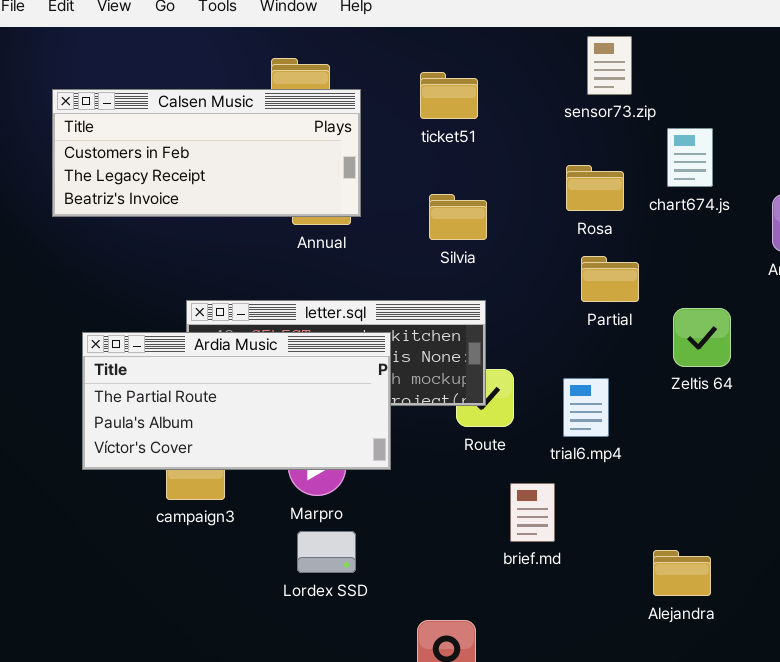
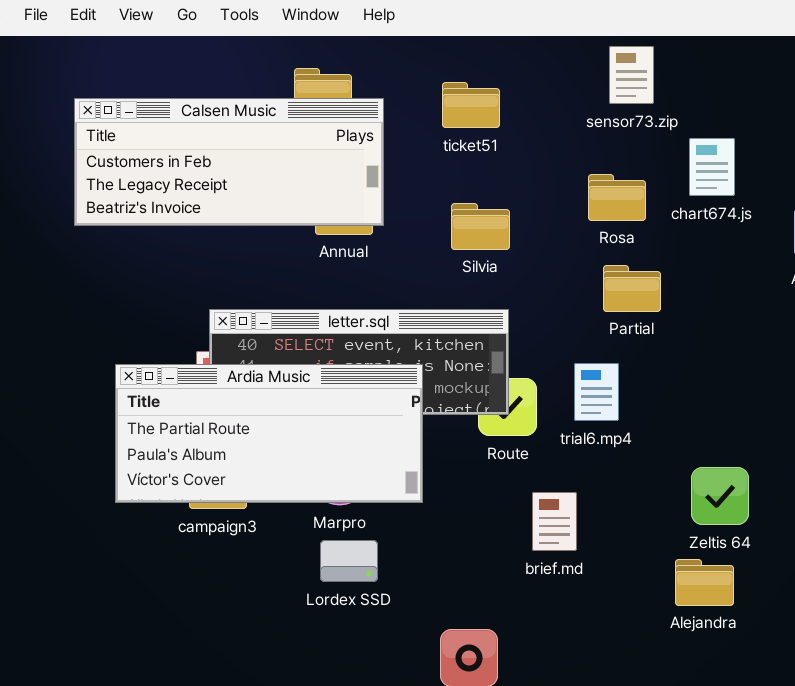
Zeltis 64: [673,308,731,367] -> [691,467,749,525], moved
Ardia Music: [82,332,391,470] -> [115,364,423,503], moved
trial6.mp4: [563,378,609,437] -> [574,363,619,421], moved

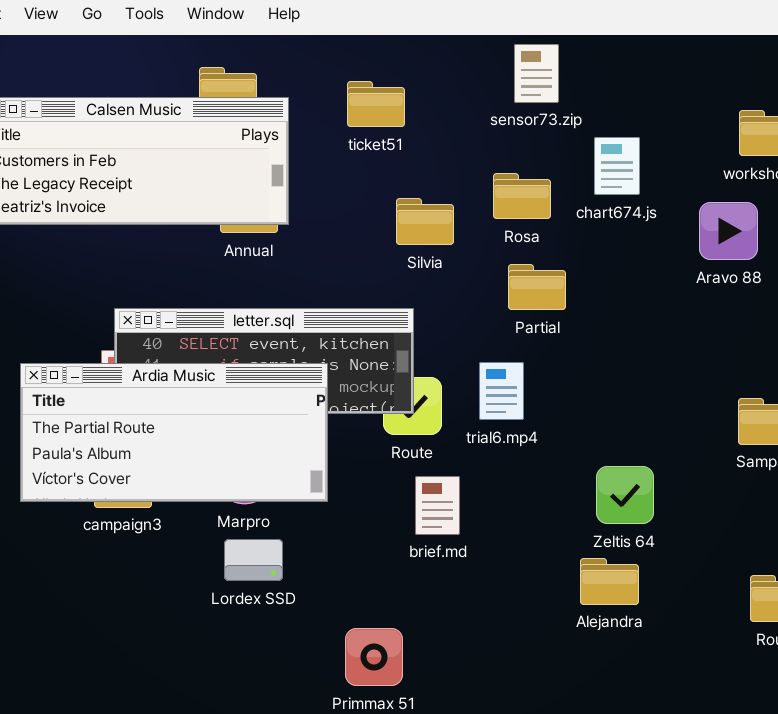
Silvia: [451,203,510,250] -> [396,198,454,245], moved
brief.md: [532,492,577,551] -> [415,476,460,535], moved

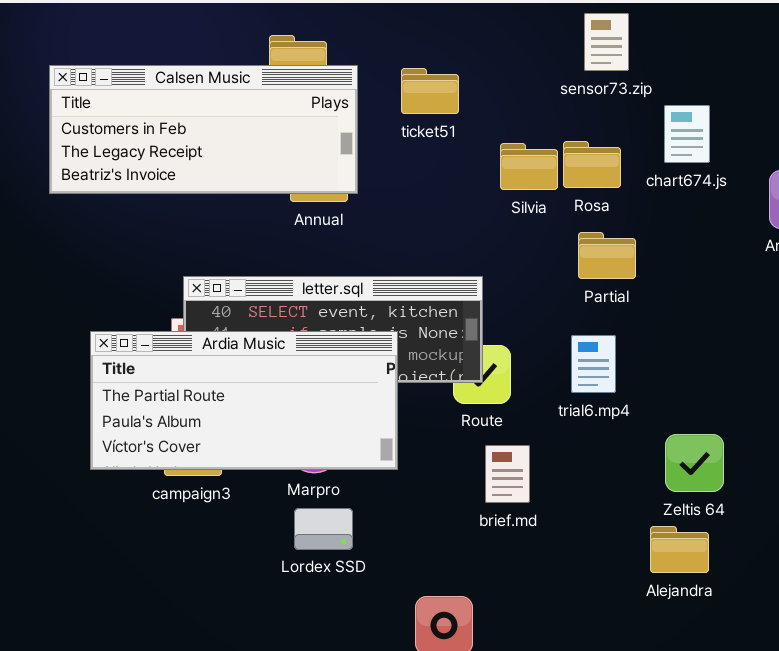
ticket51: [347,81,405,127] -> [401,68,459,114], moved
Silvia: [396,198,454,245] -> [500,143,558,190], moved
trial6.mp4: [479,362,524,420] -> [571,335,616,393], moved

